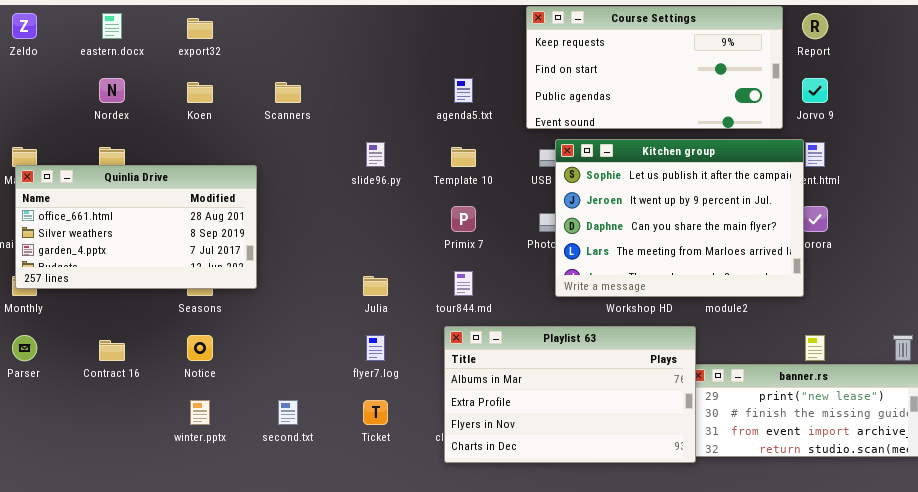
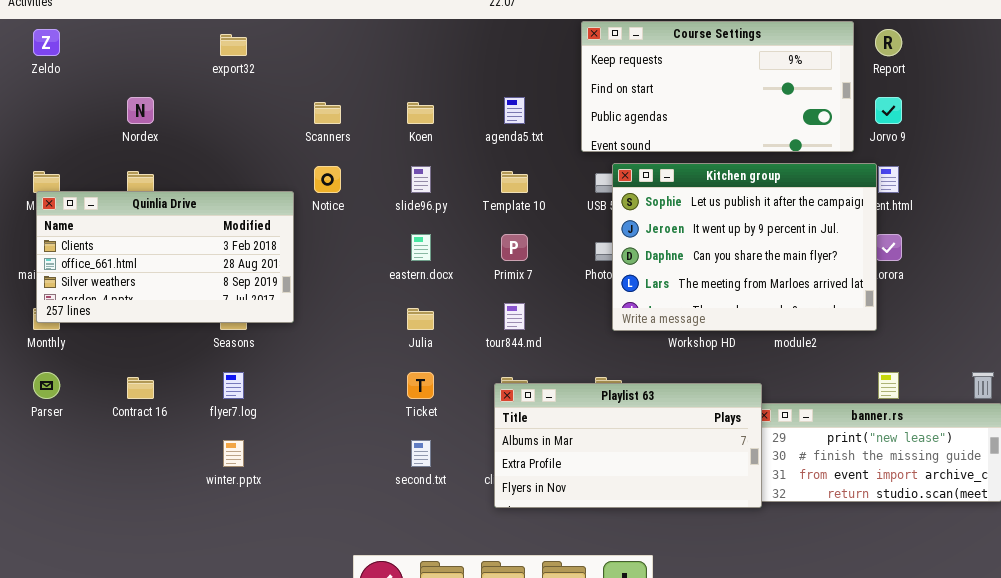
eastern.docx: [102,13,122,39] -> [411,234,431,261], moved
Koen: [187,82,213,103] -> [407,102,434,124], moved
Quinlia Drive: [15,165,257,289] -> [36,191,294,323], scrolled up 1 row
Playlist 63: [444,326,696,463] -> [494,383,762,508], resized
Notice: [187,335,213,361] -> [314,166,341,193], moved
flyer7.log: [366,335,385,361] -> [223,372,244,399], moved
second.txt: [278,400,298,425] -> [411,440,431,467], moved
Ticket: [363,400,388,425] -> [407,372,434,399], moved

